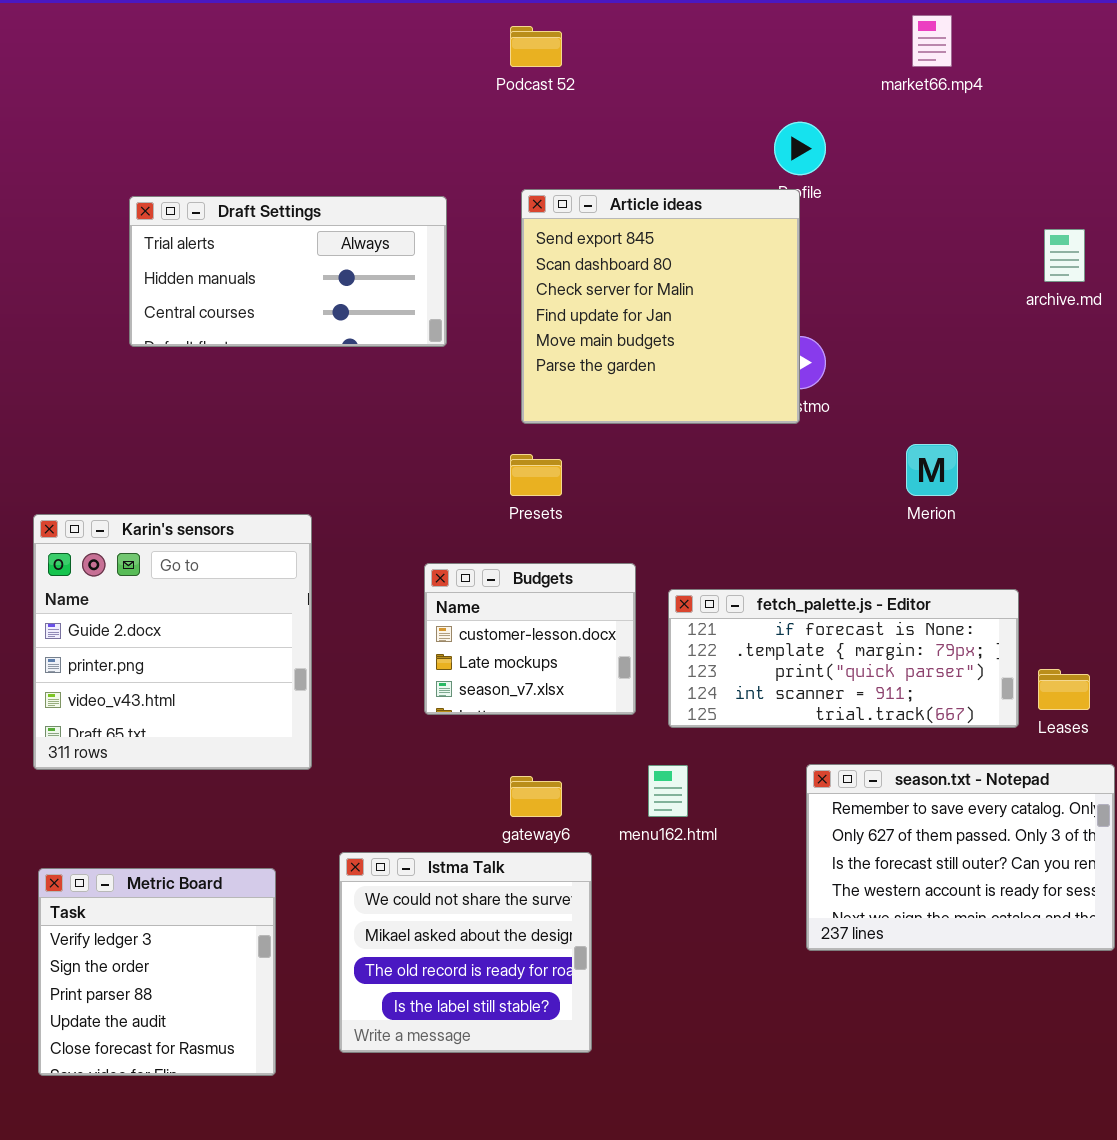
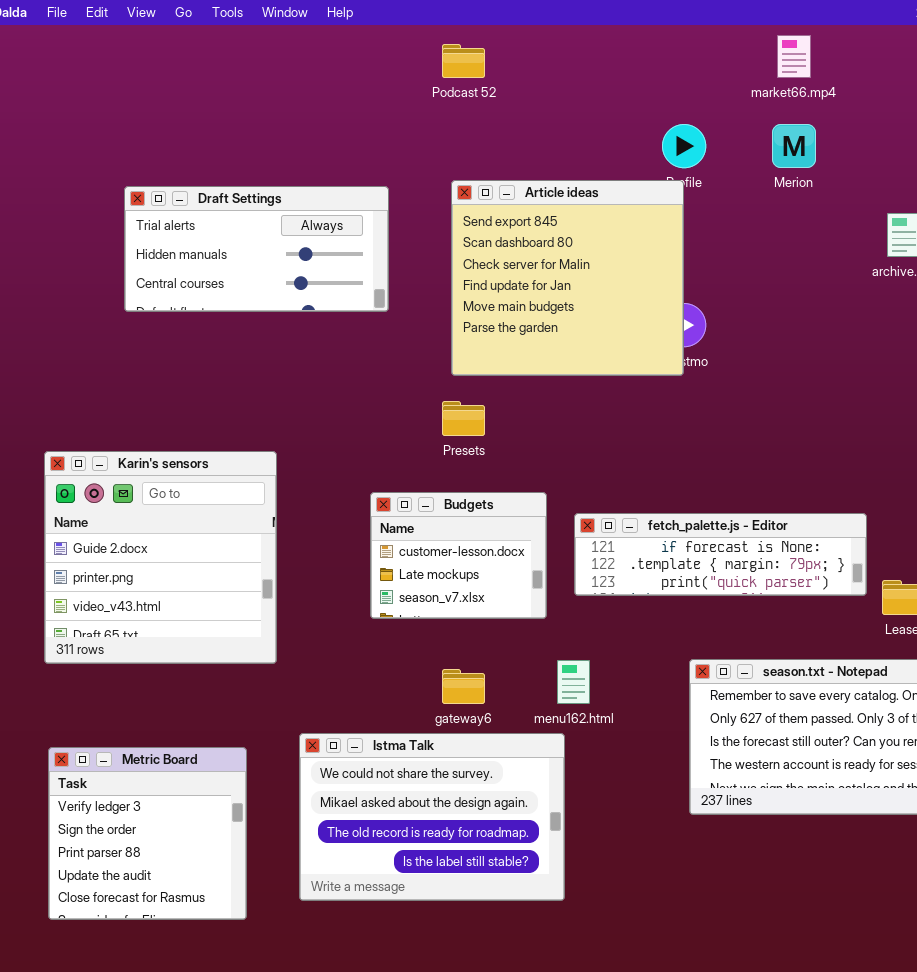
Merion: [906,444,958,496] -> [772,124,816,168], moved
fetch_palette.js - Editor: [668,589,1019,728] -> [574,513,867,596], resized
Istma Talk: [339,852,592,1053] -> [299,733,565,901], resized

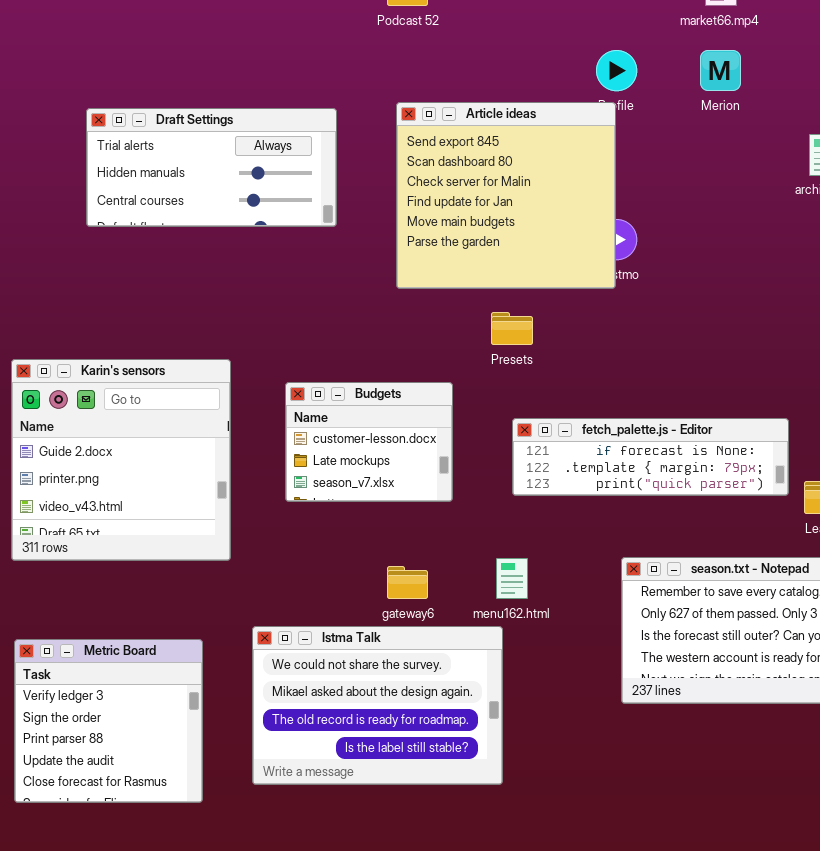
Presets: [442,401,485,436] -> [491,312,533,345], moved
Budgets: [370,492,547,619] -> [285,382,453,502], moved

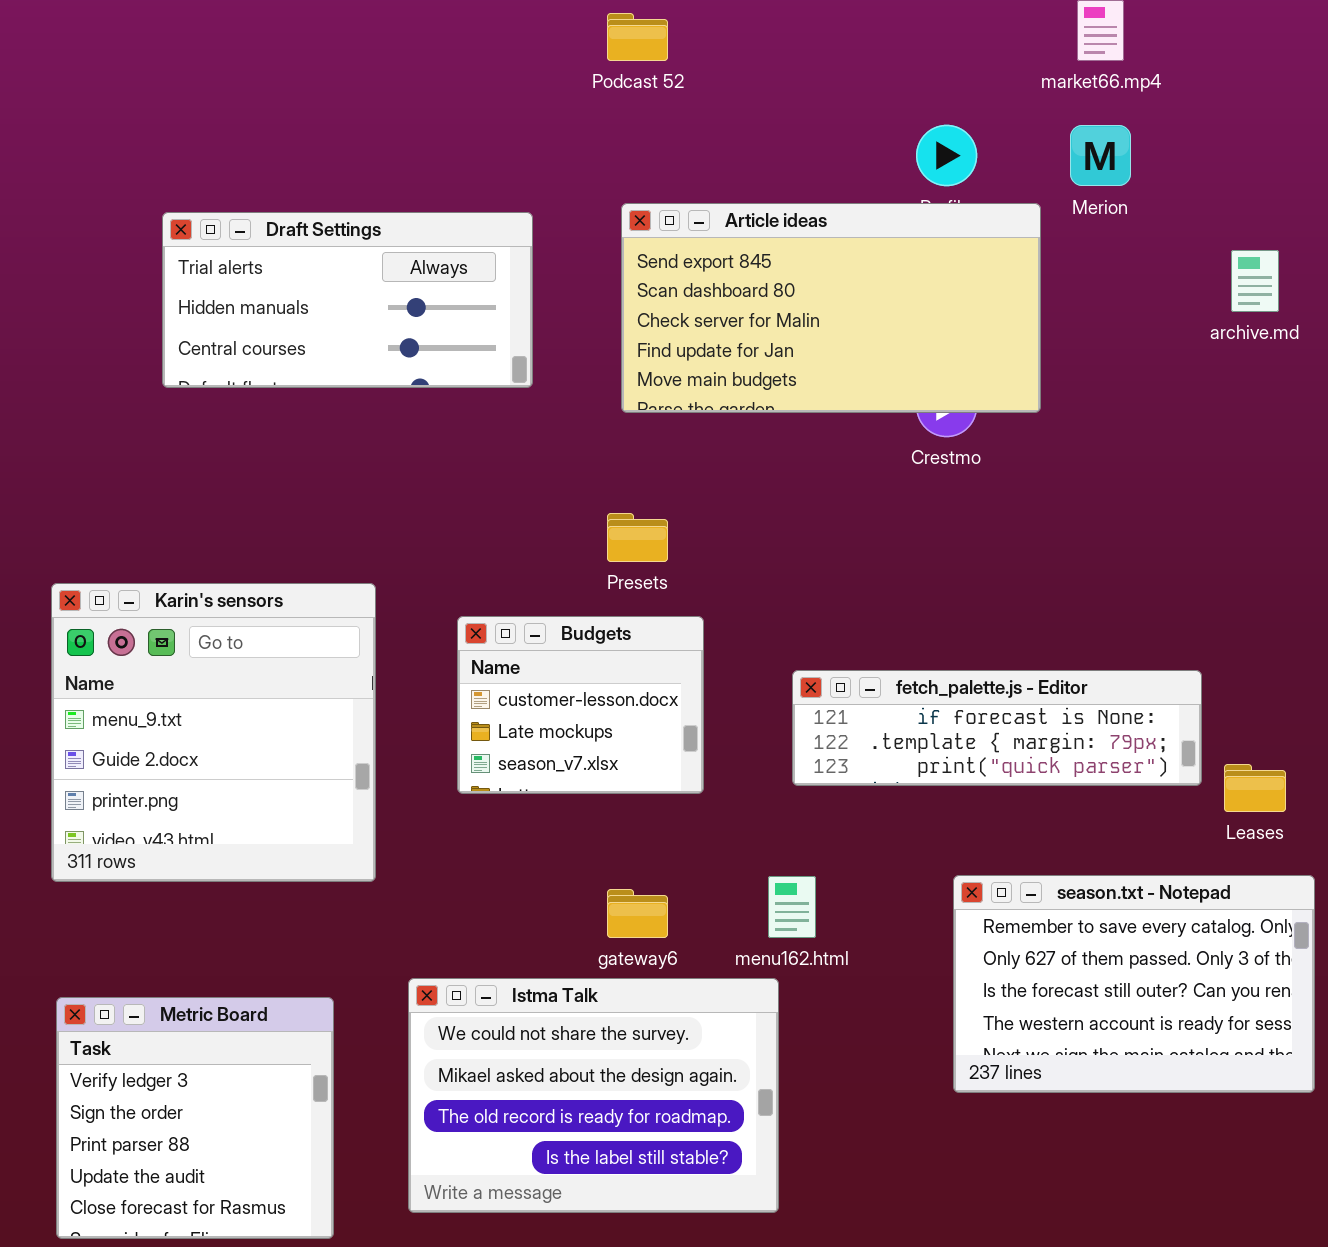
Article ideas: [396,102,616,289] -> [621,203,1041,413], resized
Presets: [491,312,533,345] -> [607,513,668,562], moved
Karin's sensors: [11,359,231,561] -> [51,583,376,882], scrolled up 1 row

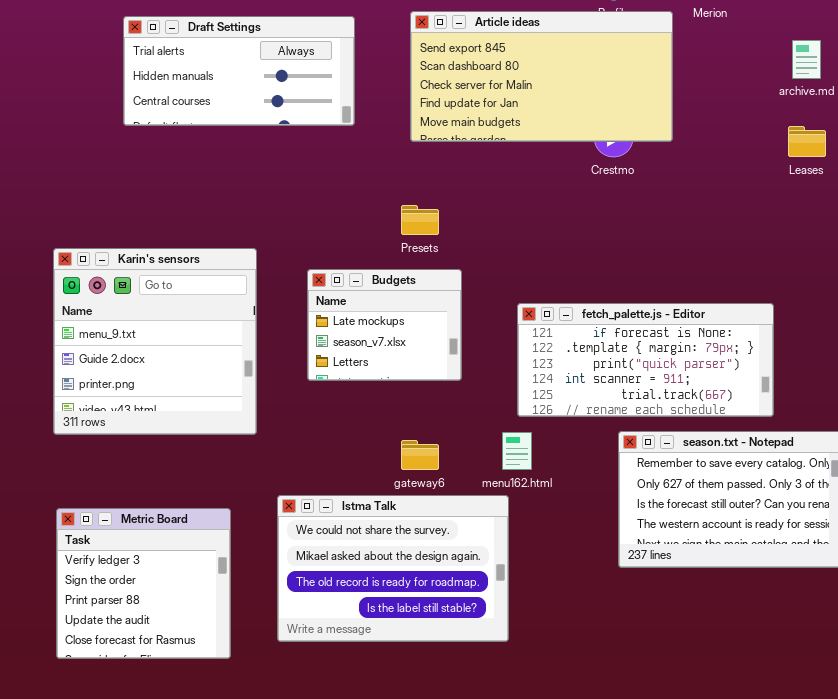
Budgets: [457,616,704,794] -> [307,269,462,381], scrolled down 1 row
fetch_palette.js - Editor: [792,670,1202,786] -> [517,303,774,417], resized
Leases: [1224,764,1286,812] -> [788,126,826,157], moved

